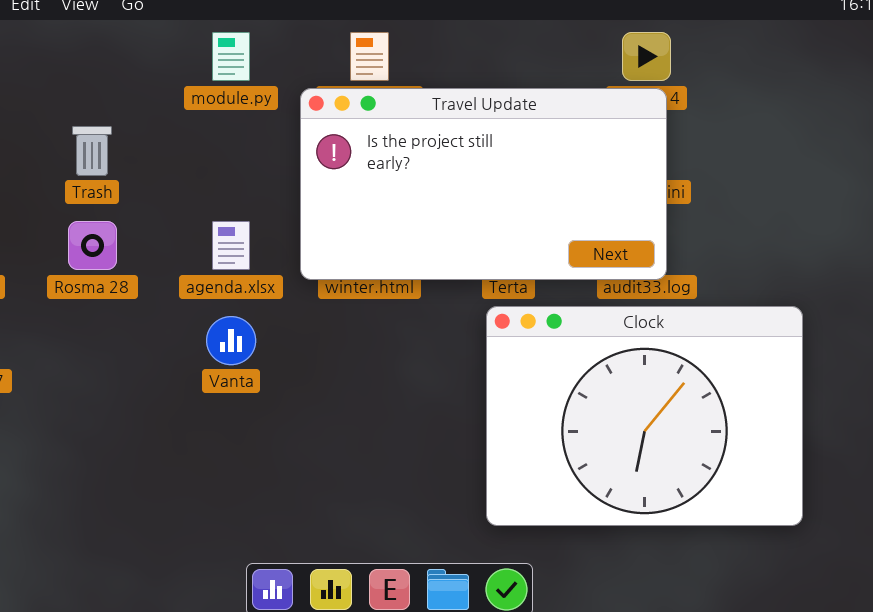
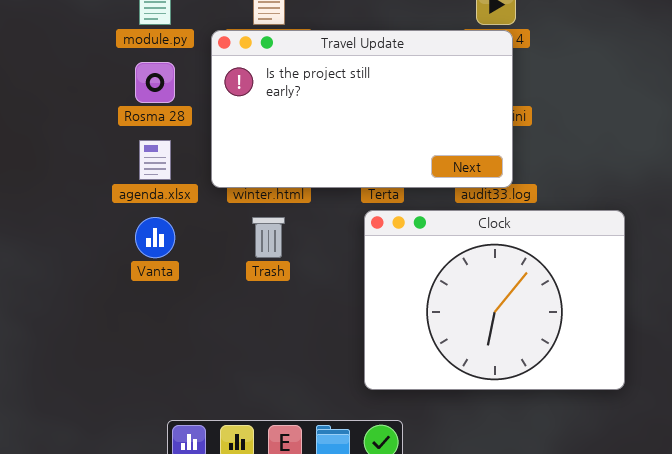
Trash: [72,126,112,176] -> [252,217,285,258], moved
Rosma 28: [68,221,117,270] -> [135,62,175,103], moved

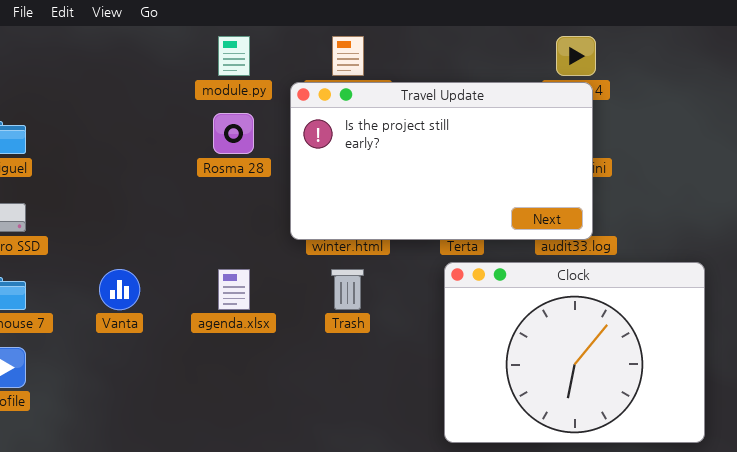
agenda.xlsx: [139,140,171,180] -> [218,269,250,310], moved
Vanta: [135,217,175,258] -> [99,269,140,310], moved

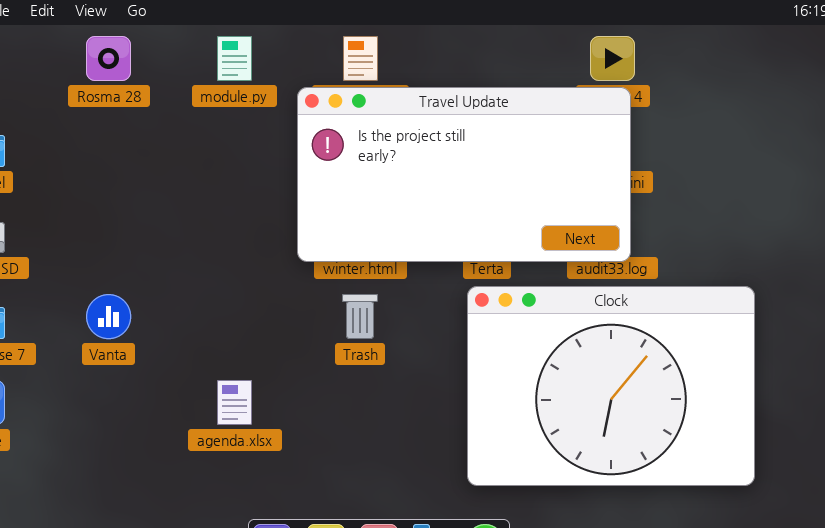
Rosma 28: [213,113,254,154] -> [86,36,131,81], moved
agenda.xlsx: [218,269,250,310] -> [217,380,252,425], moved

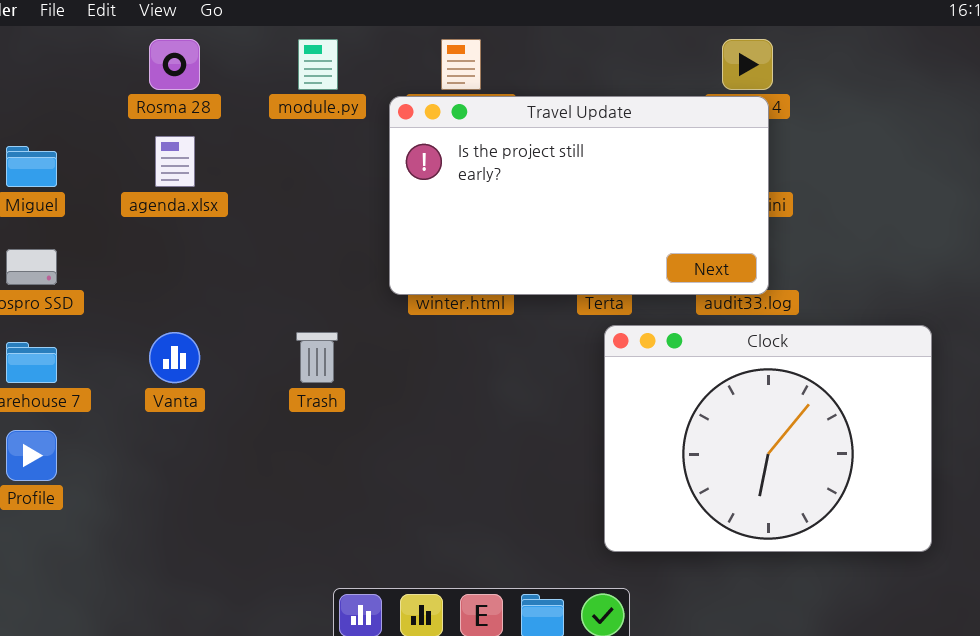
Clock: [467,286,755,486] -> [604,325,932,552], moved
Trash: [342,294,378,339] -> [296,332,338,383], moved
agenda.xlsx: [217,380,252,425] -> [155,136,195,187], moved

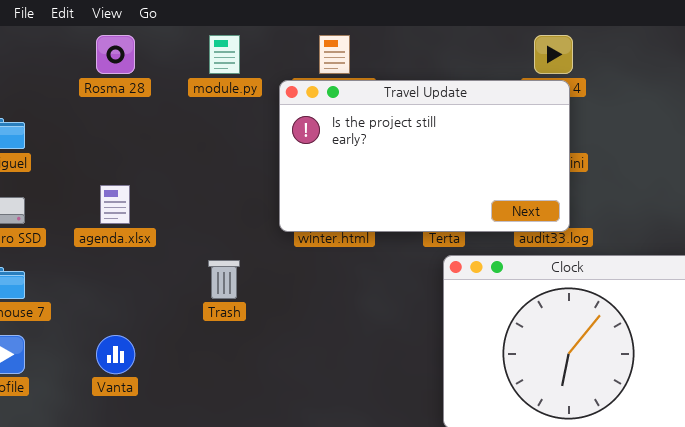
agenda.xlsx: [155,136,195,187] -> [100,185,130,224], moved
Vanta: [149,332,200,383] -> [96,335,135,374], moved

